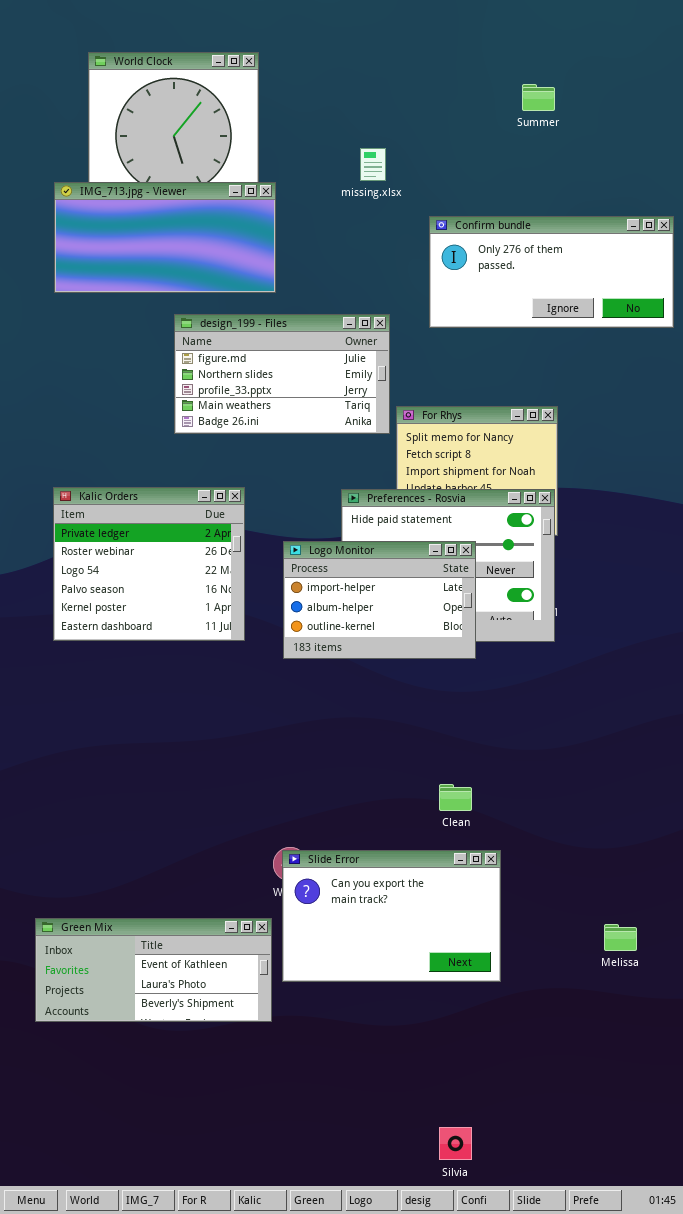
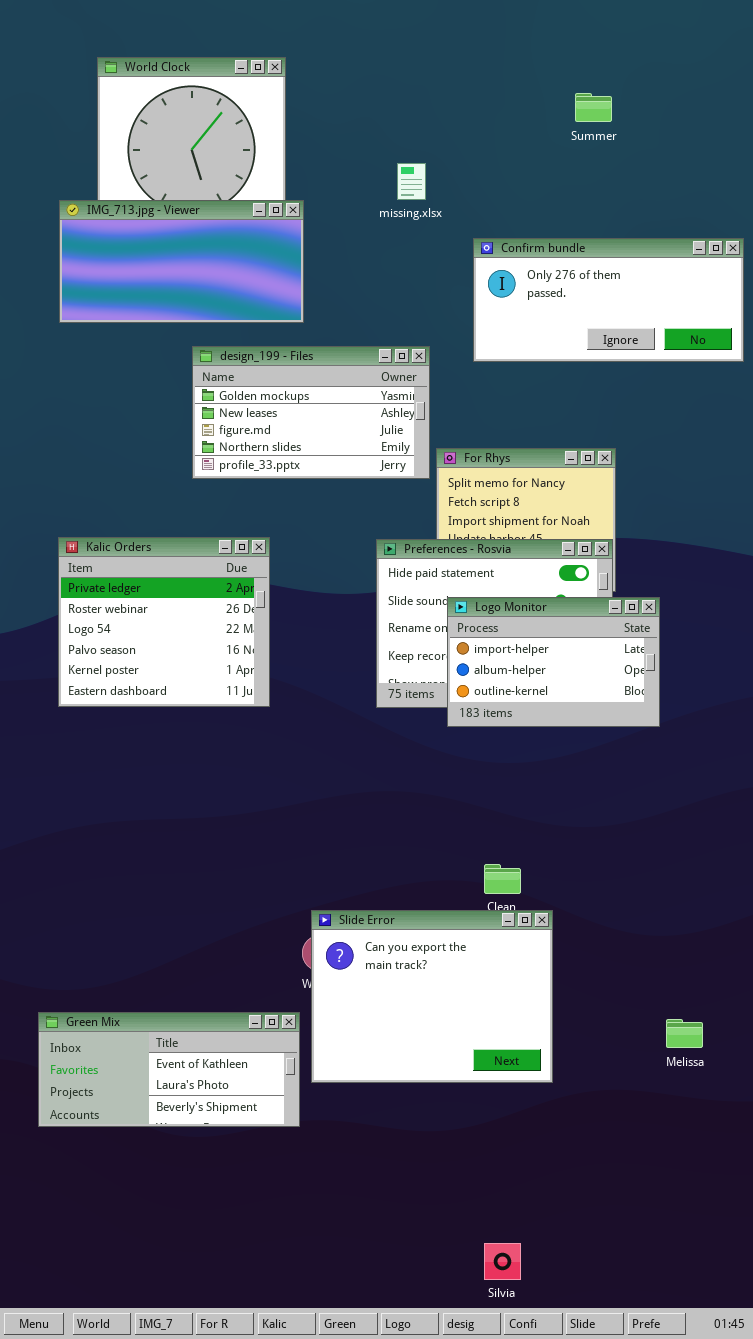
design_199 - Files: [174,314,390,434] -> [192,346,430,479], scrolled up 2 rows
Logo Monitor: [283,541,476,659] -> [447,597,660,727], moved
Slide Error: [282,850,501,982] -> [311,910,553,1083], resized

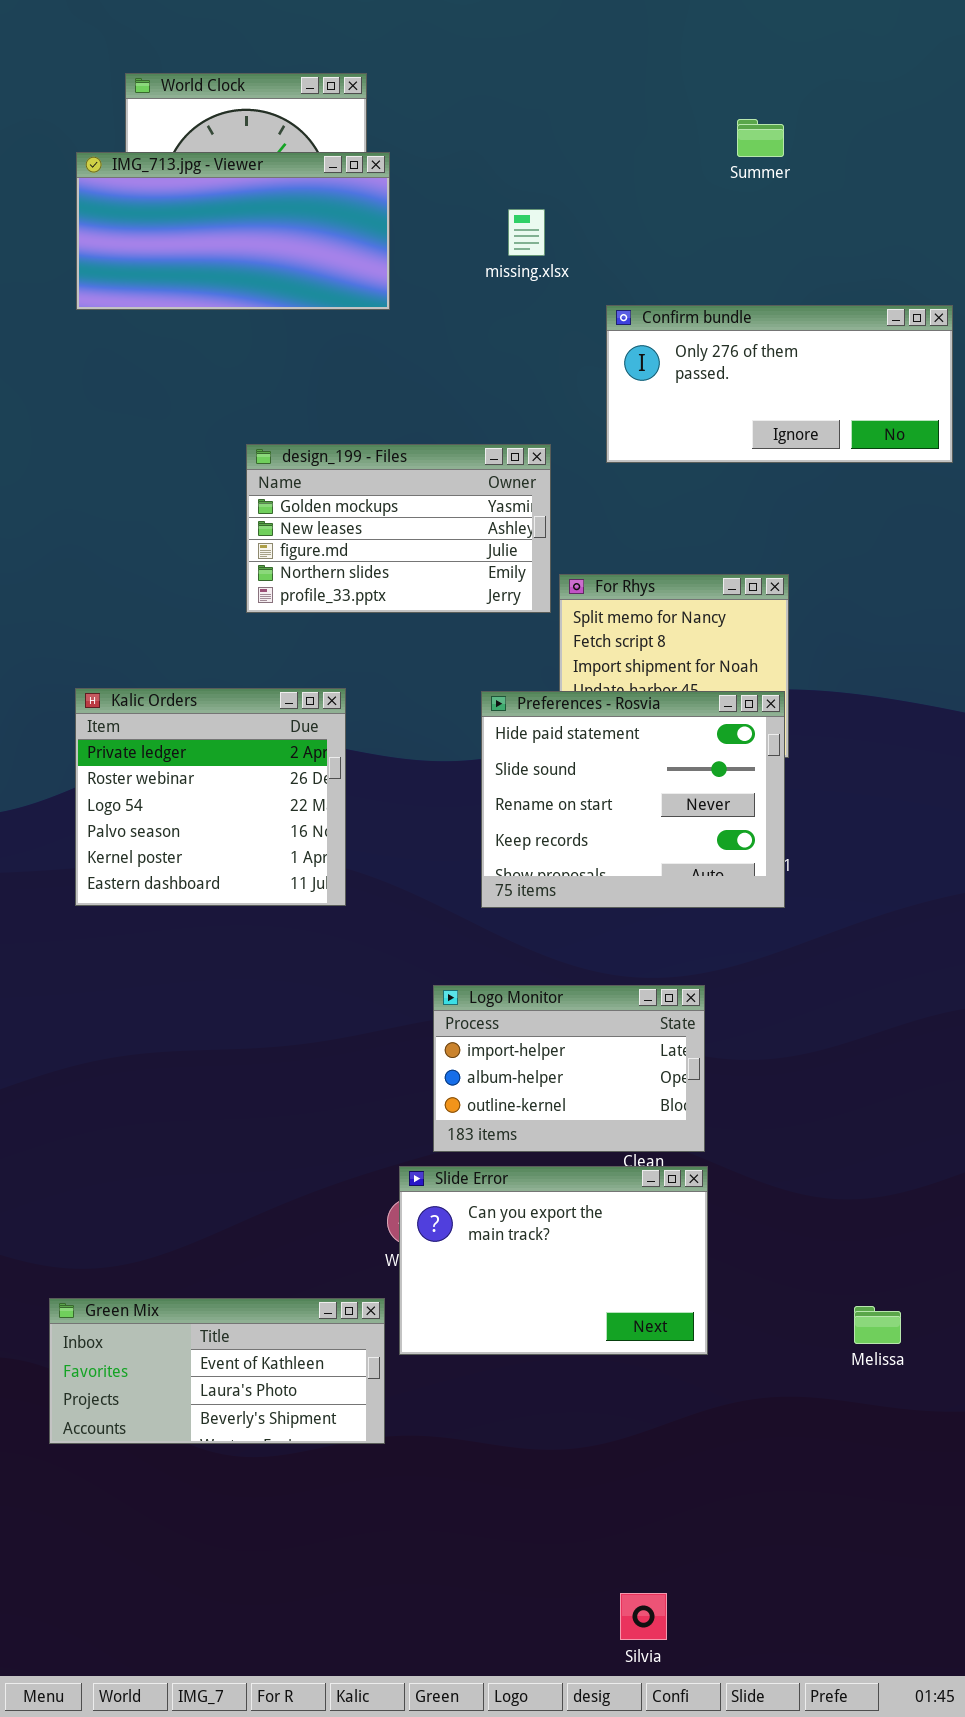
IMG_713.jpg - Viewer: [59,200,304,323] -> [76,152,390,310], moved
Logo Monitor: [447,597,660,727] -> [433,985,705,1152], moved
Slide Error: [311,910,553,1083] -> [399,1166,708,1355], resized

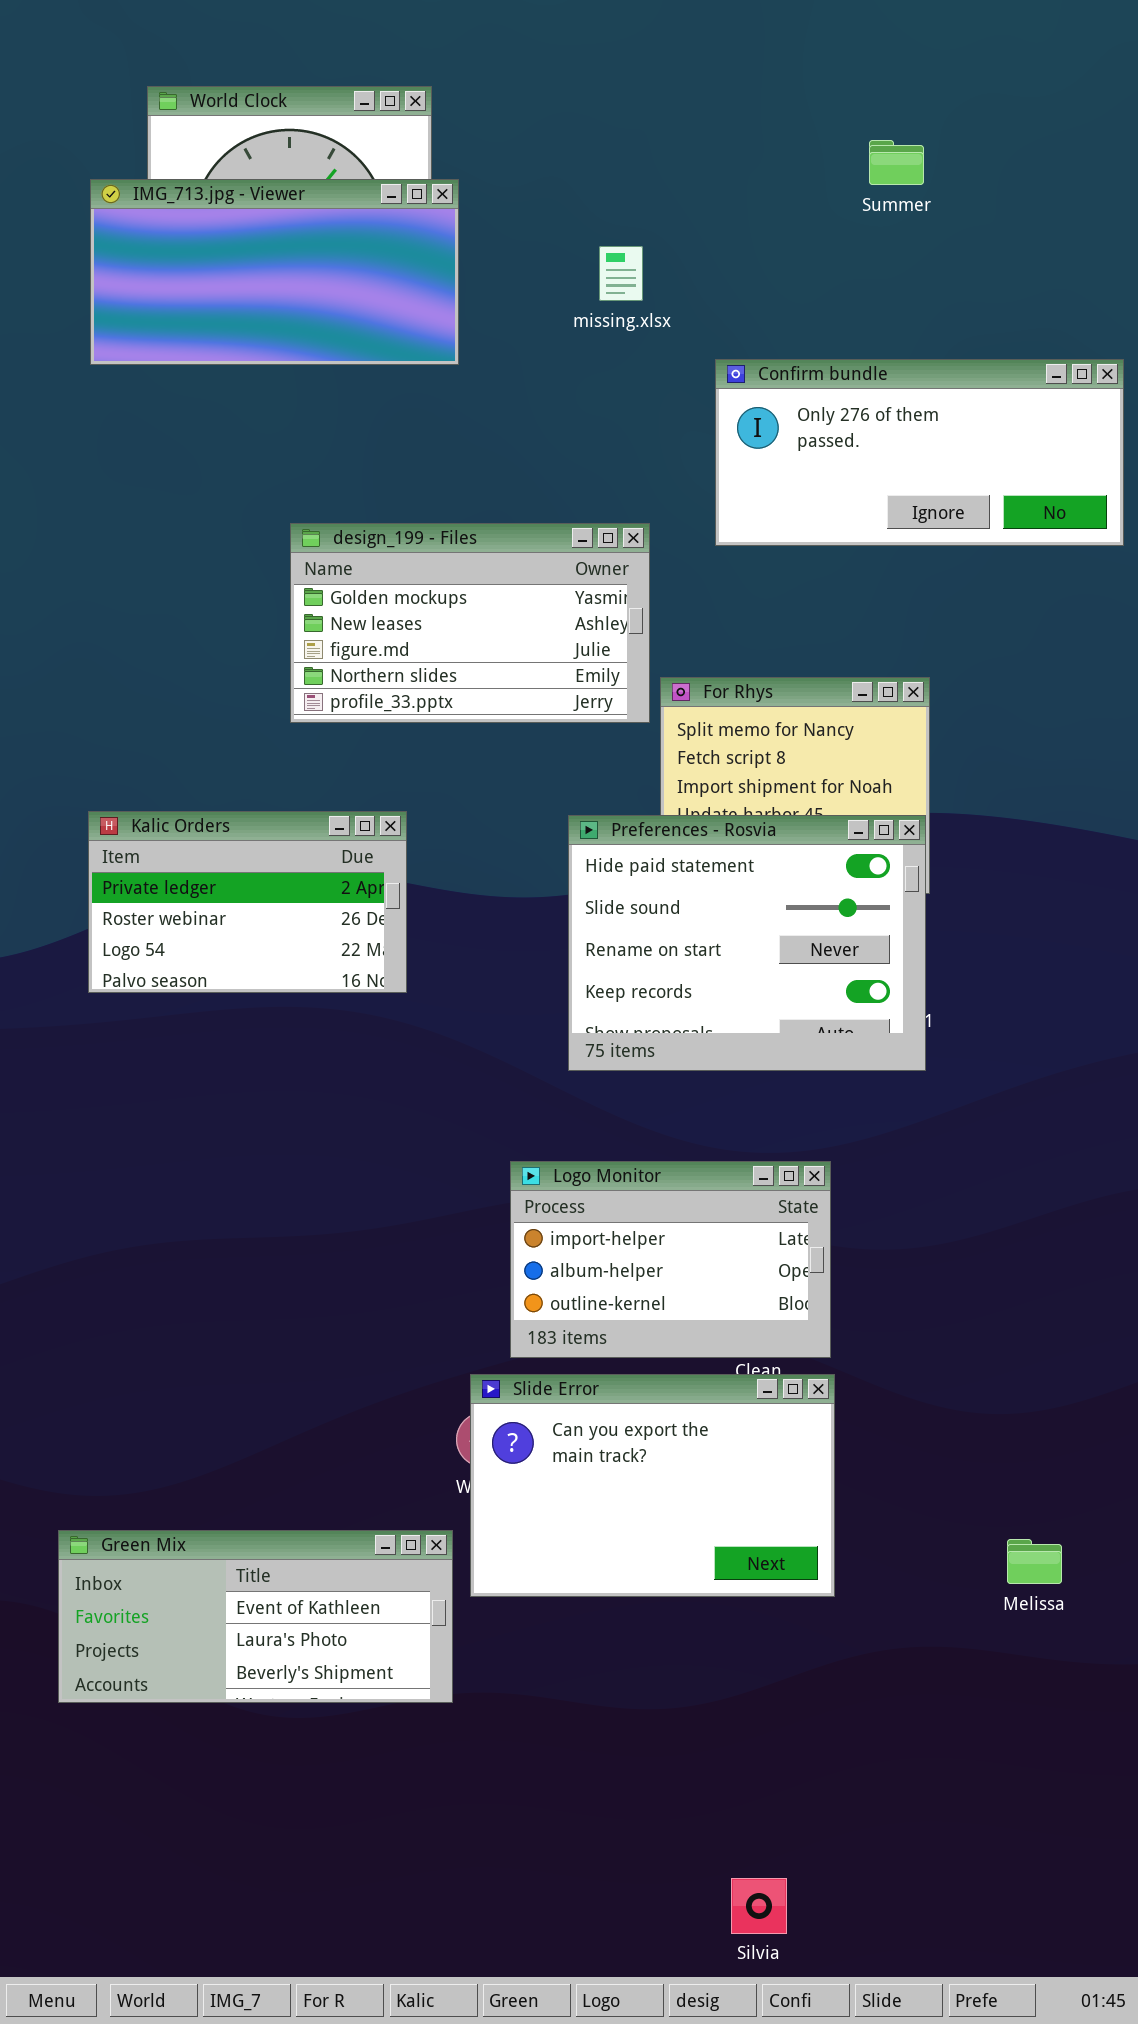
Kalic Orders: [75,688,346,906] -> [88,811,407,993], resized

